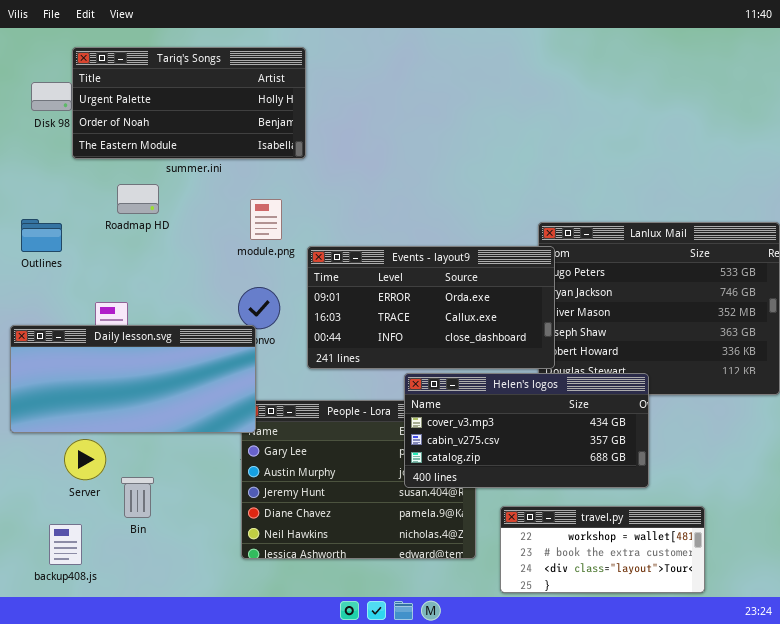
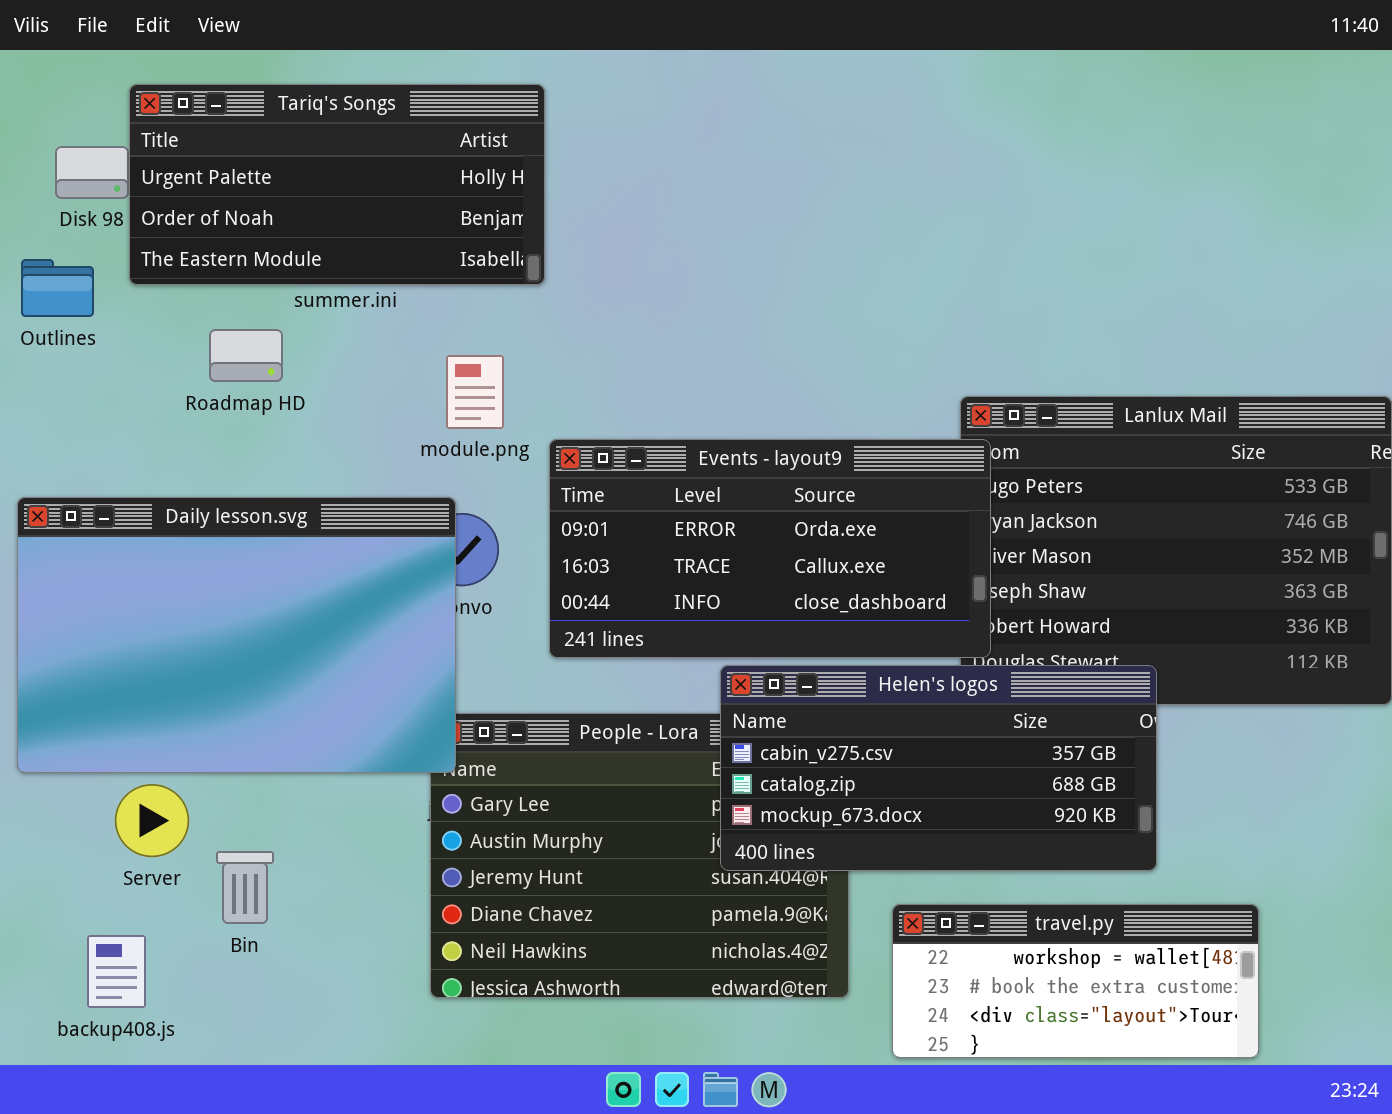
Outlines: [21,219,62,252] -> [21,259,94,317], moved
Daily lesson.svg: [10,325,256,433] -> [17,497,456,773], resized
Helen's logos: [404,373,649,488] -> [720,665,1157,871], scrolled down 1 row

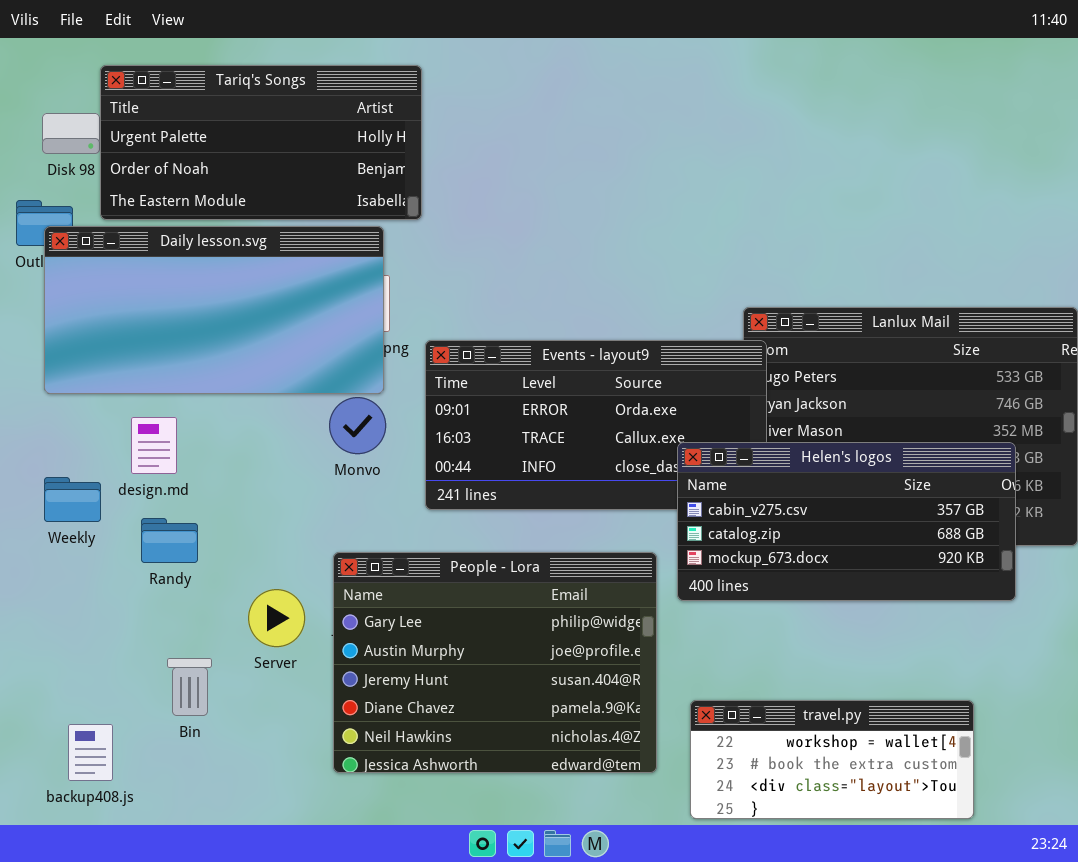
Daily lesson.svg: [17,497,456,773] -> [44,226,384,394], moved, resized
Helen's logos: [720,665,1157,871] -> [677,442,1016,601], moved
Server: [115,784,189,857] -> [248,589,305,647], moved

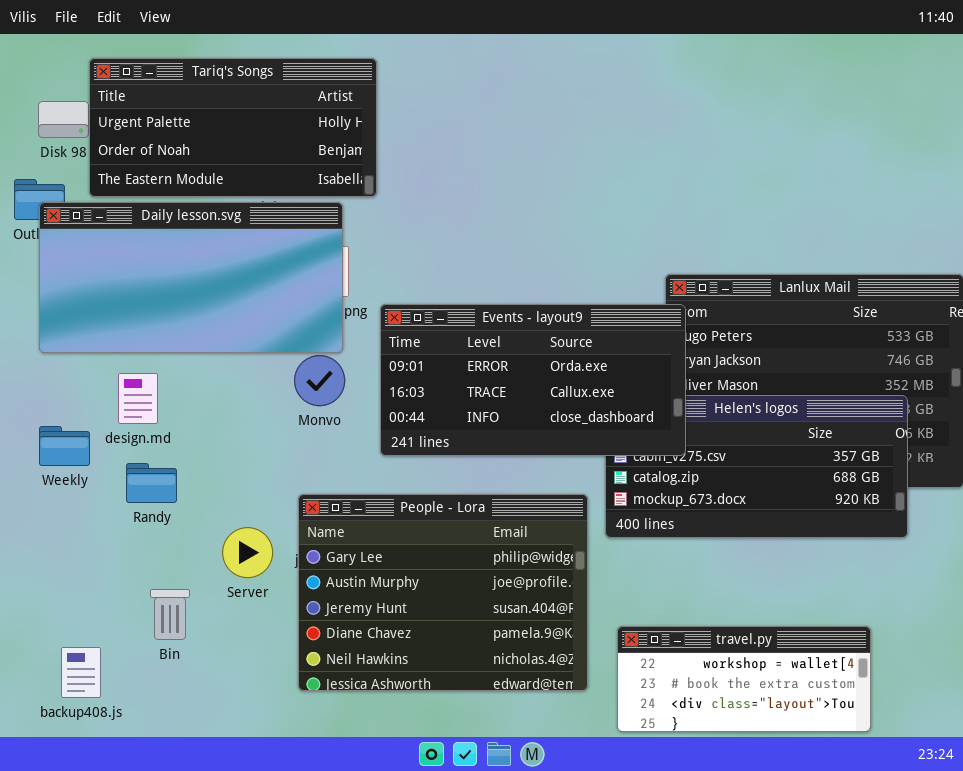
Events - layout9: [425,340,767,510] -> [380,304,686,456], raised

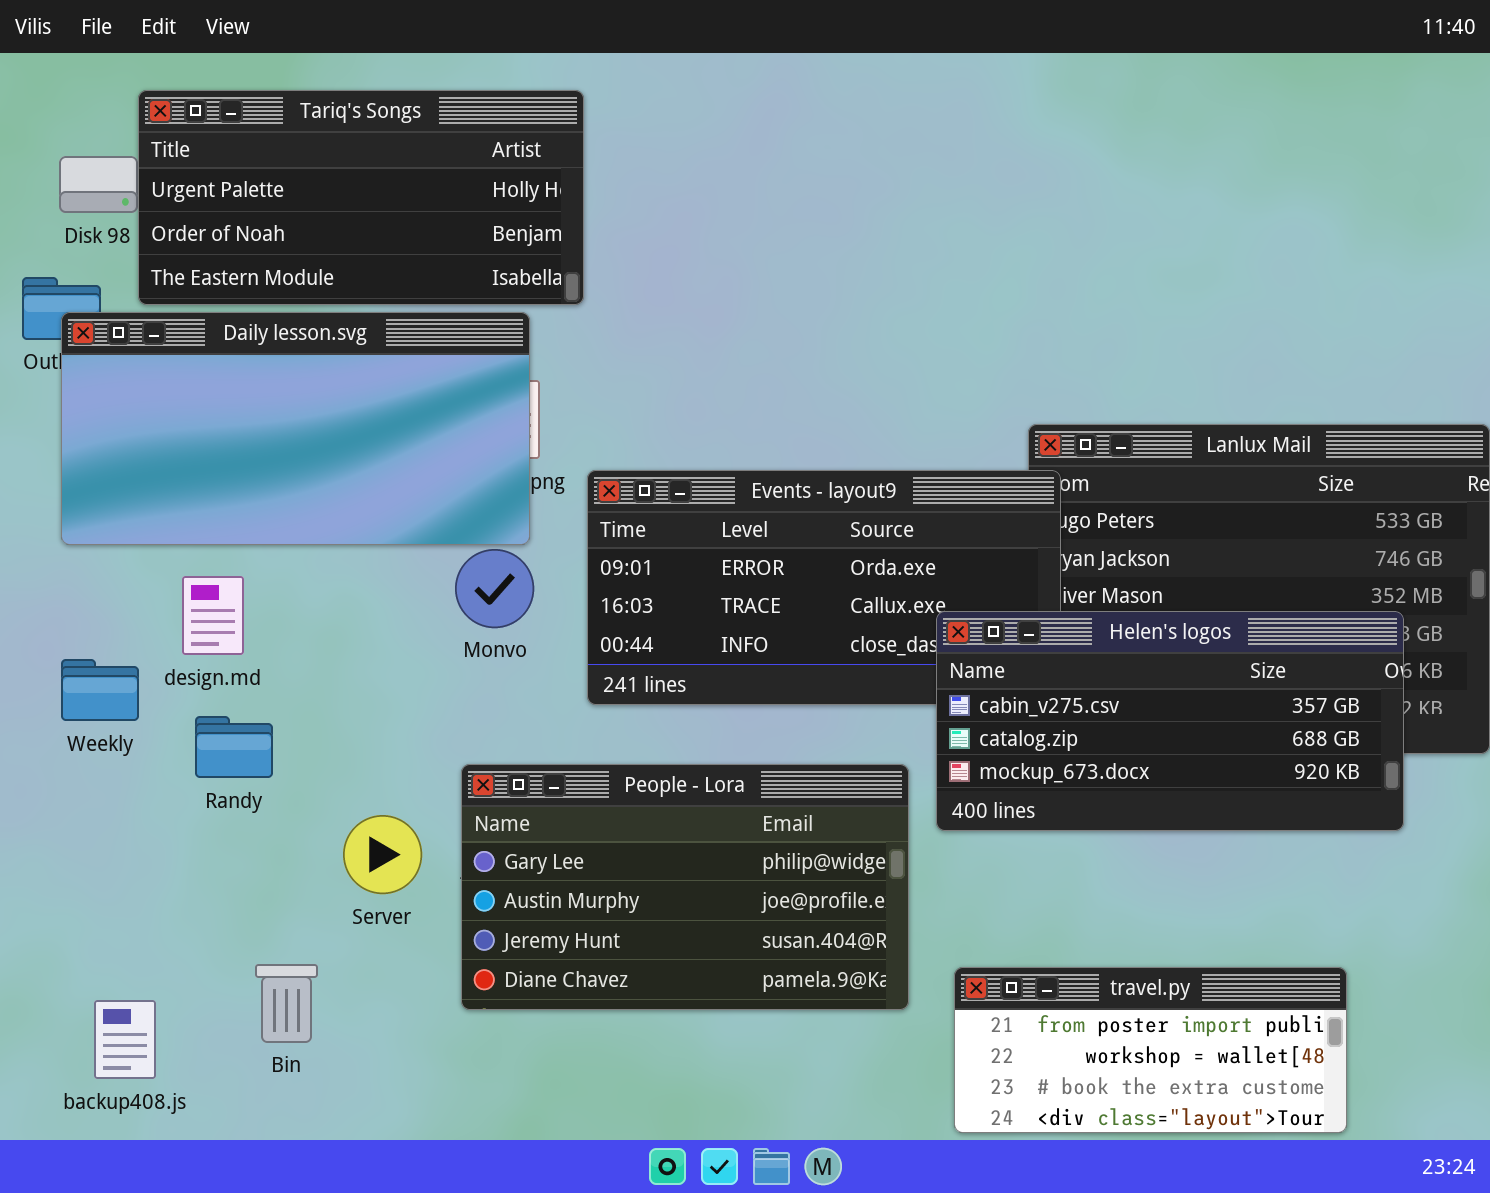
Helen's logos: [605,395,908,538] -> [936,611,1404,831], raised
People - Lora: [298,494,588,691] -> [461,764,909,1010], resized
Bin: [150,589,190,640] -> [255,964,318,1043], moved
travel.py: [617,626,871,732] -> [954,967,1347,1133], scrolled up 1 row

